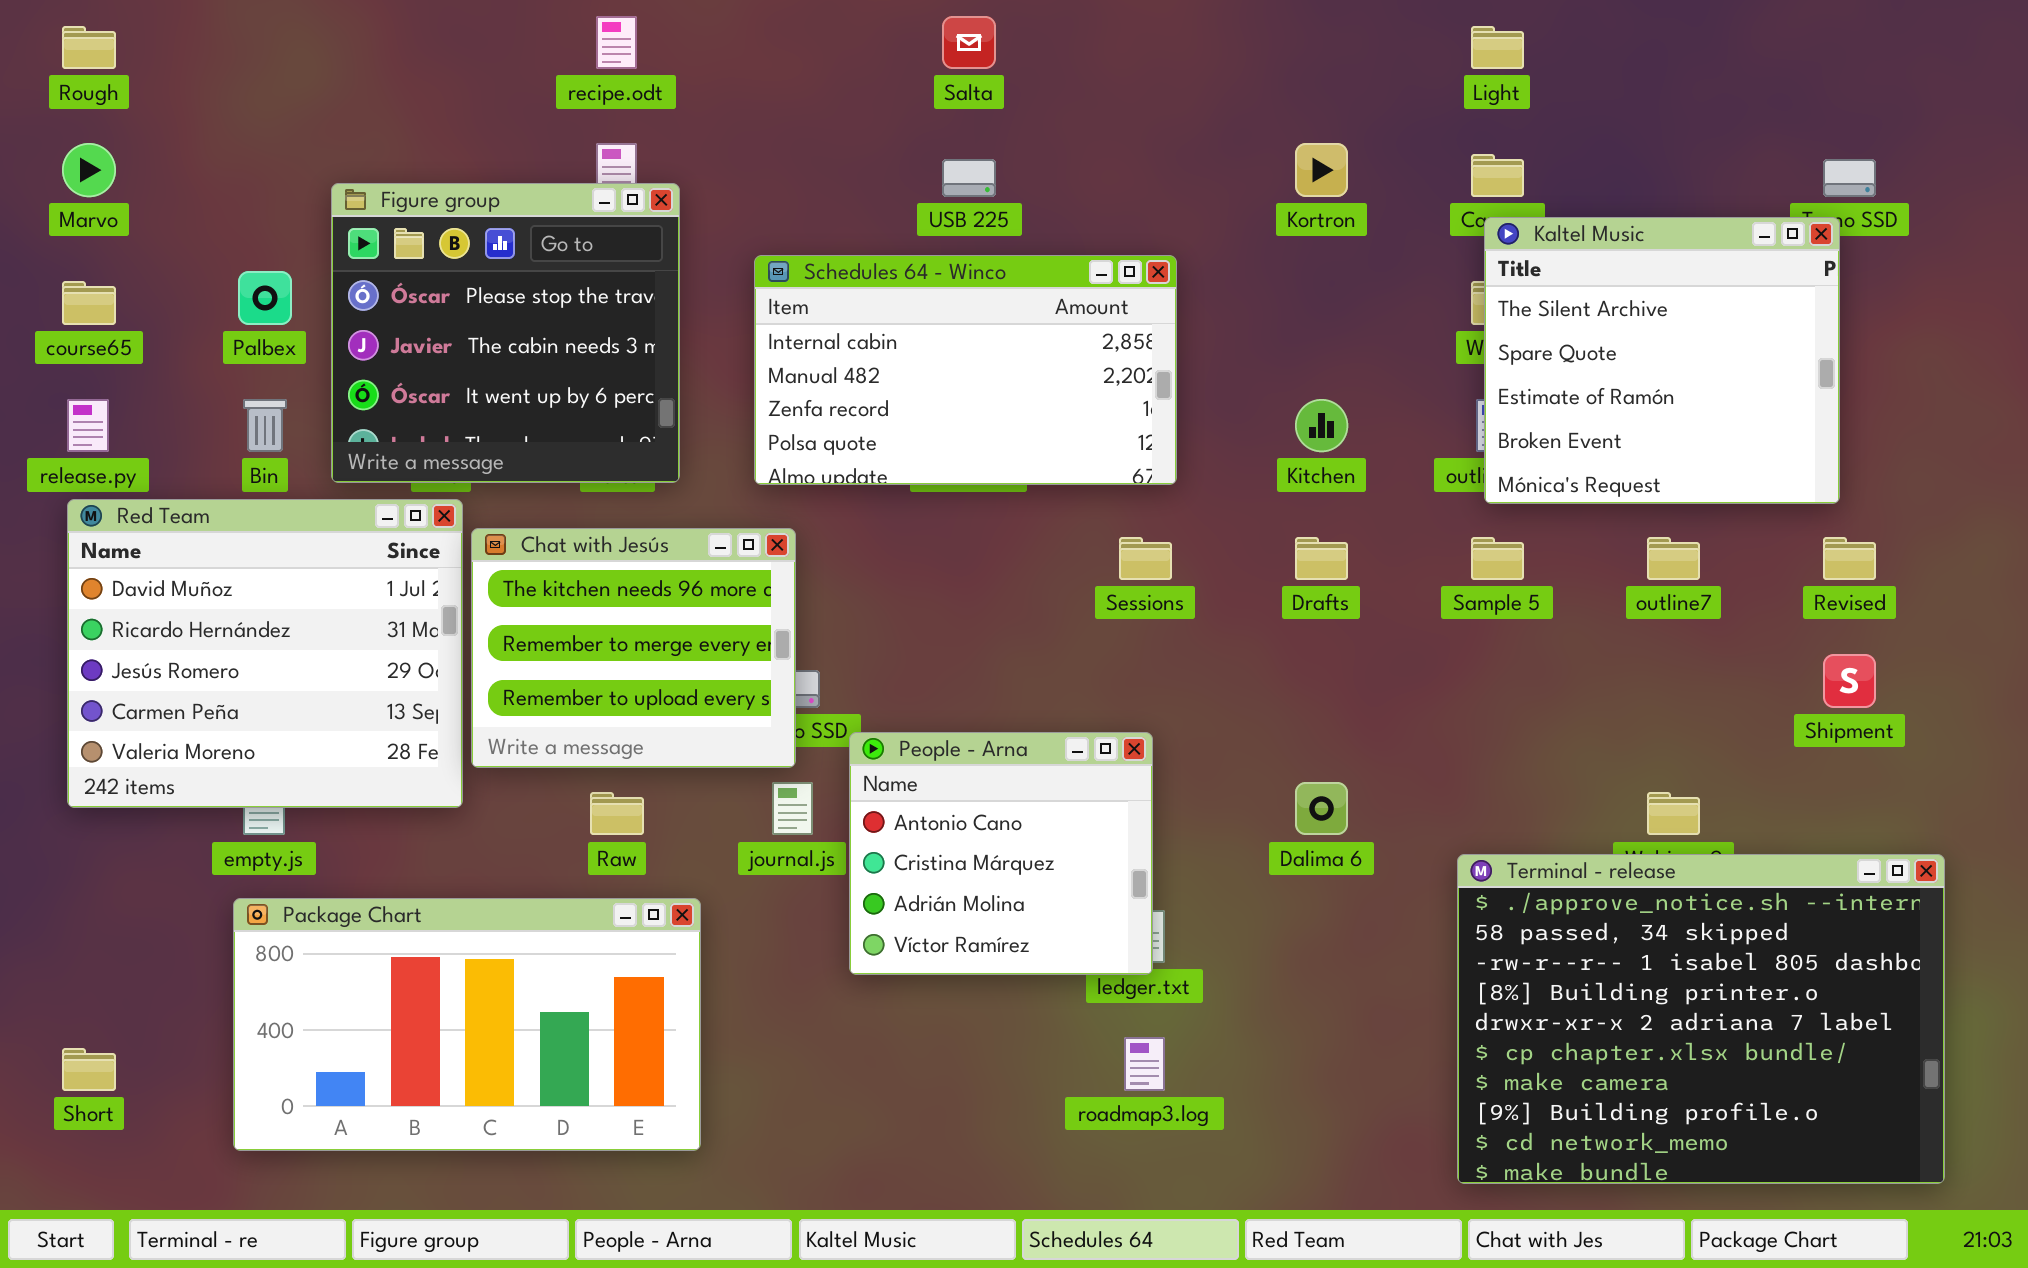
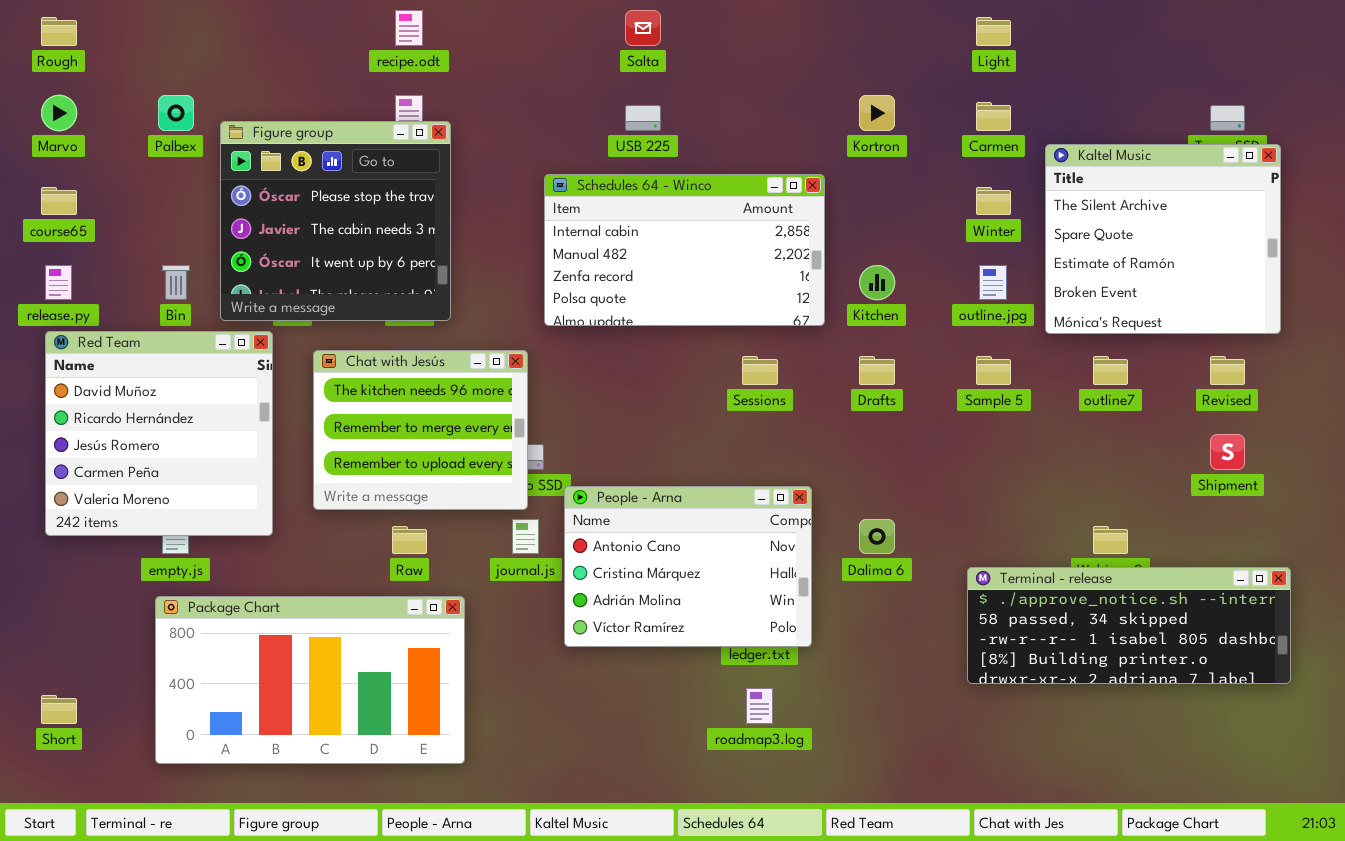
Kaltel Music: [1484,217,1840,504] -> [1045,144,1281,334], moved
Schedules 64 - Winco: [754,255,1177,485] -> [544,174,825,326], moved
Palbex: [238,271,292,325] -> [158,95,194,131], moved
Red Team: [67,499,463,808] -> [45,331,273,536], resized
People - Arna: [849,732,1153,975] -> [564,486,812,647], resized
Terminal - release: [1457,854,1945,1184] -> [967,567,1291,684], resized

